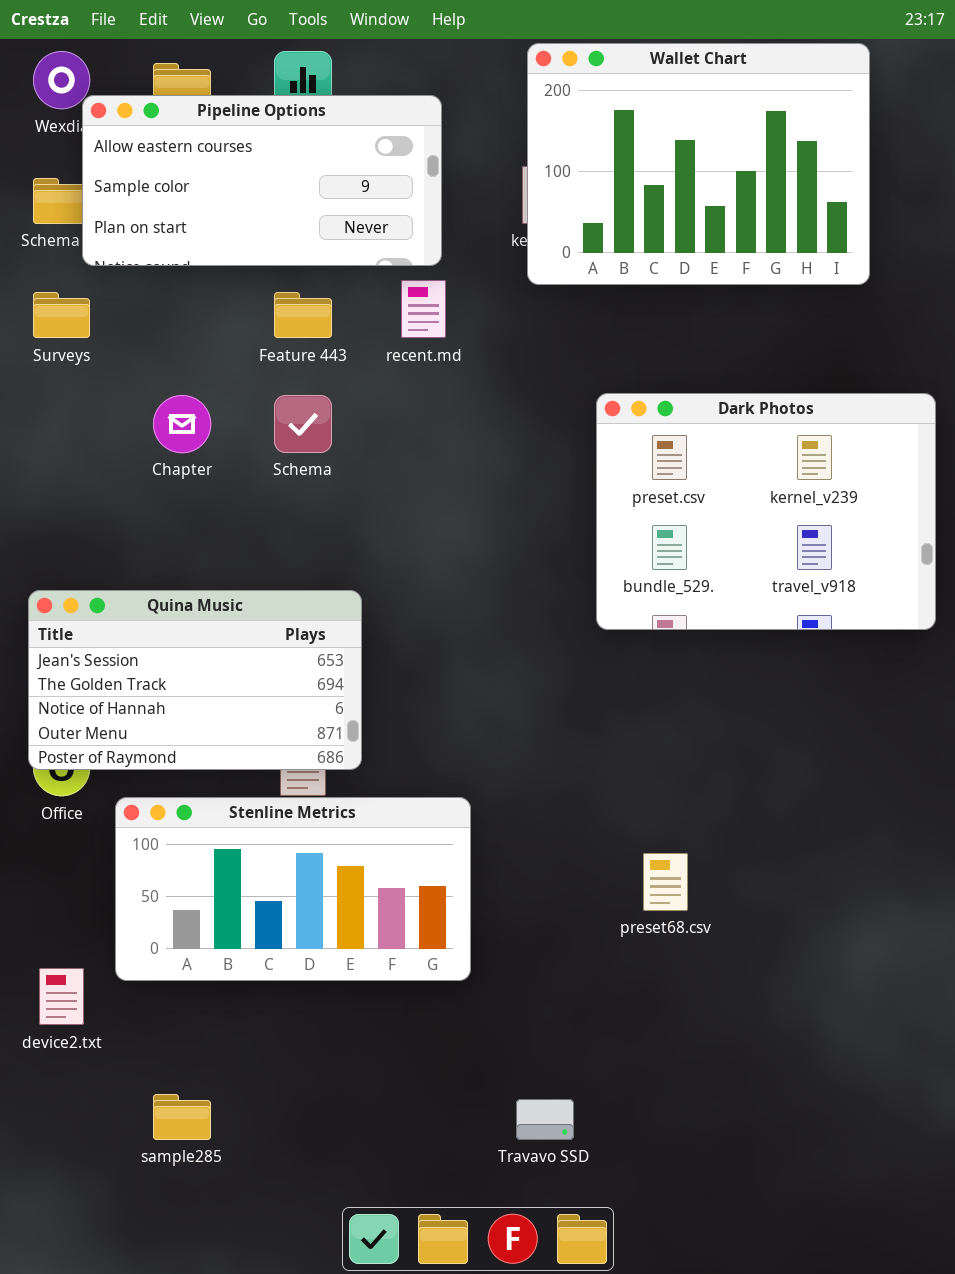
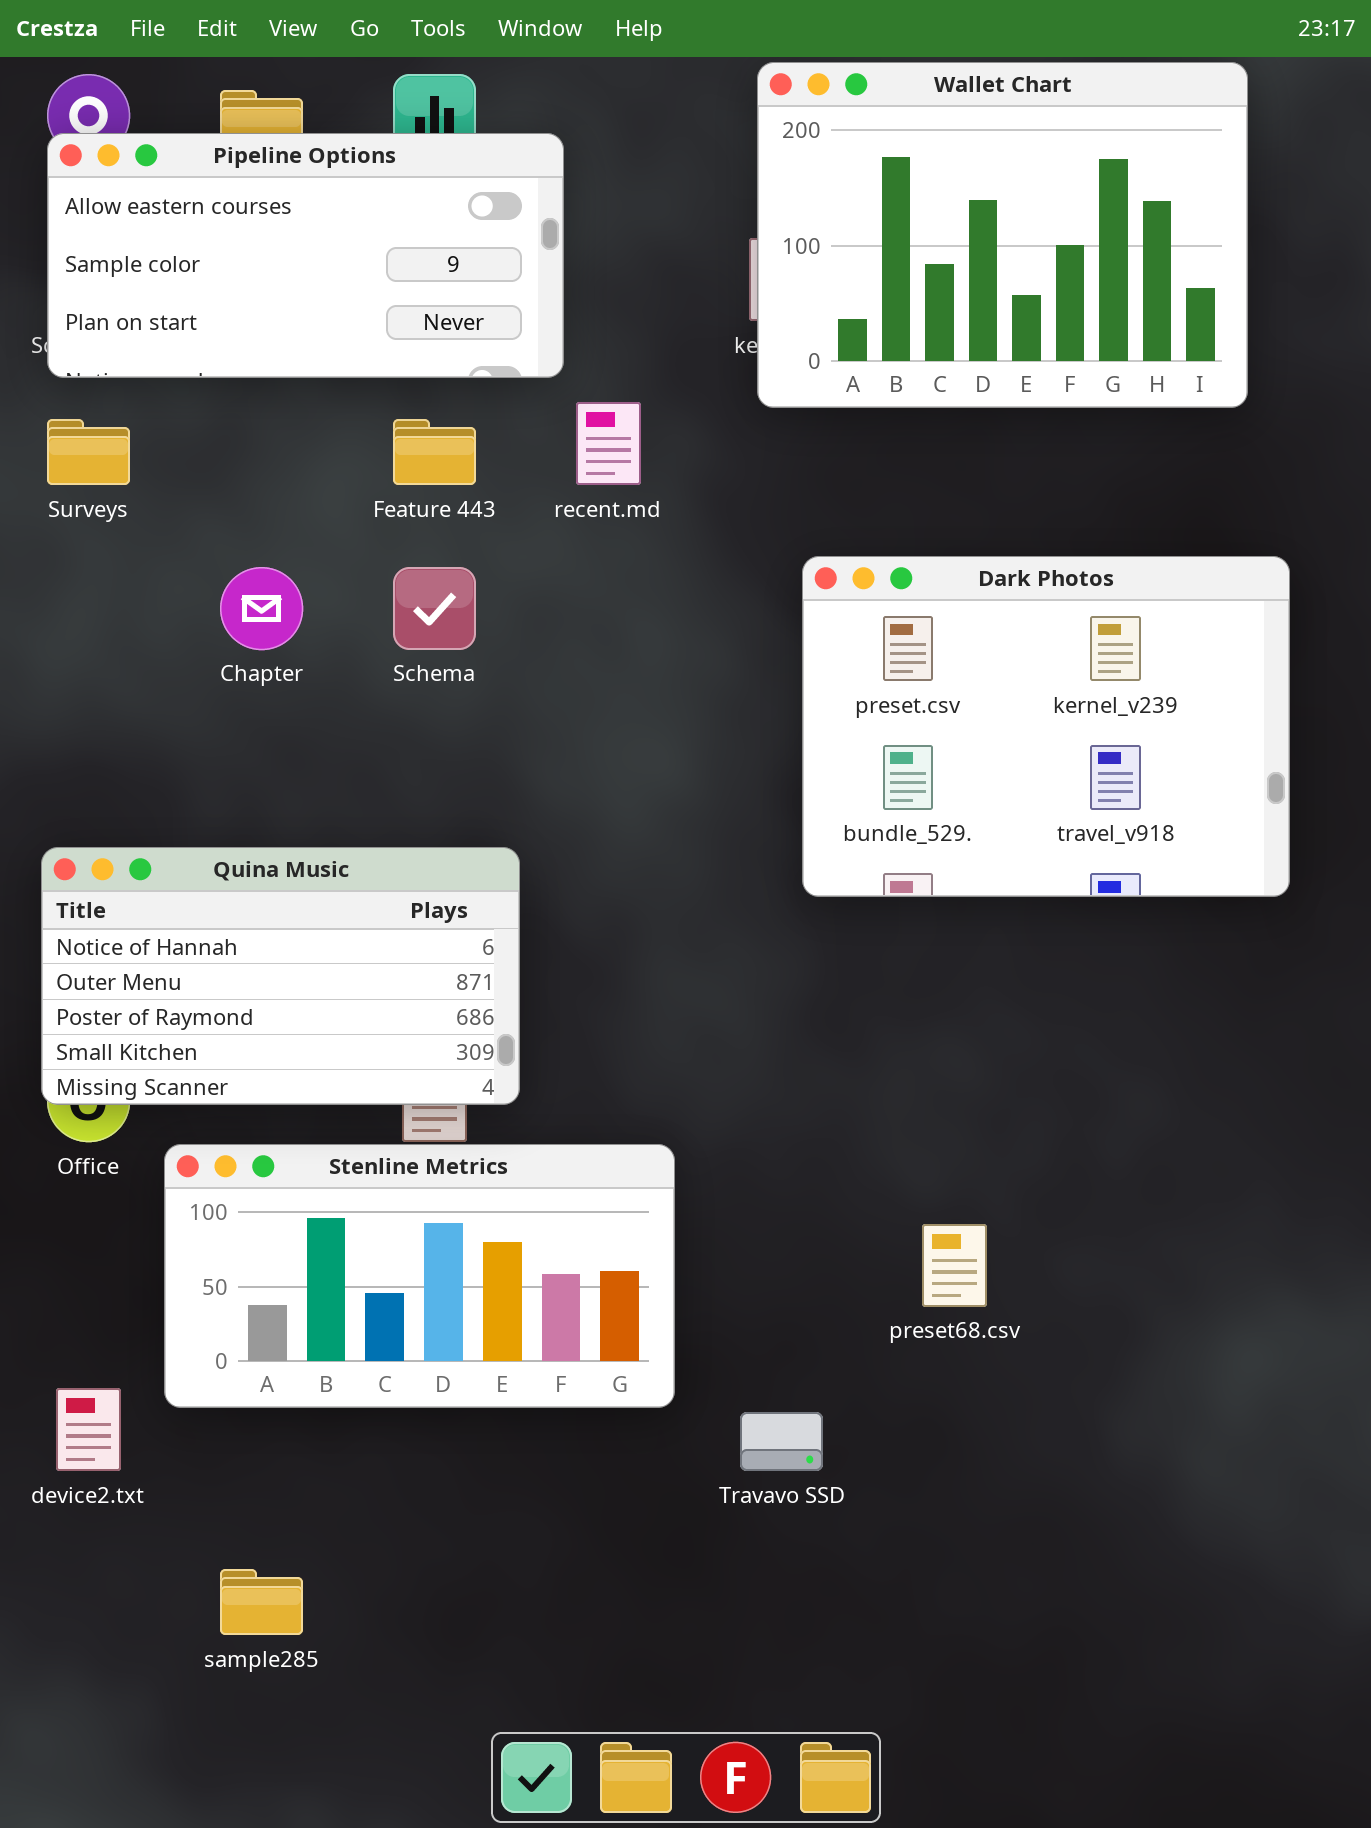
Pipeline Options: [82,95,442,266] -> [47,133,564,378], moved
Dark Photos: [596,393,936,630] -> [802,556,1290,897], moved
Quina Music: [28,590,362,770] -> [41,847,520,1105], scrolled down 2 rows
Travavo SSD: [516,1099,574,1140] -> [740,1412,823,1471], moved

